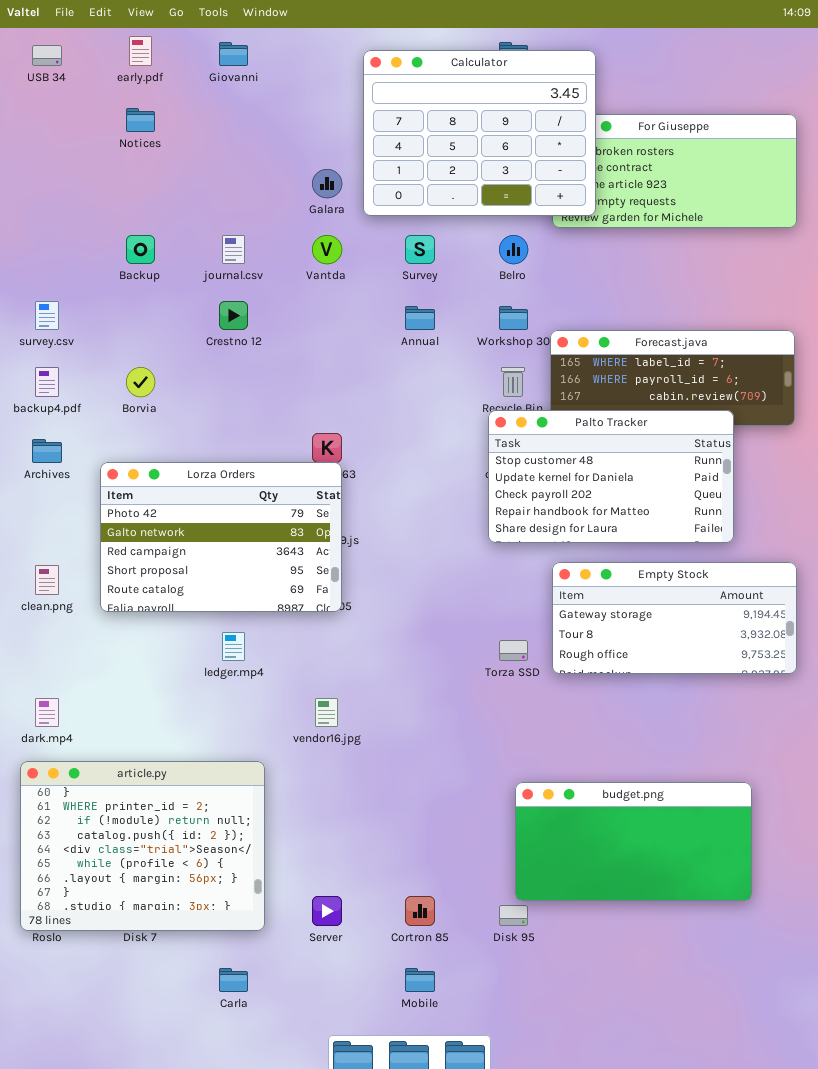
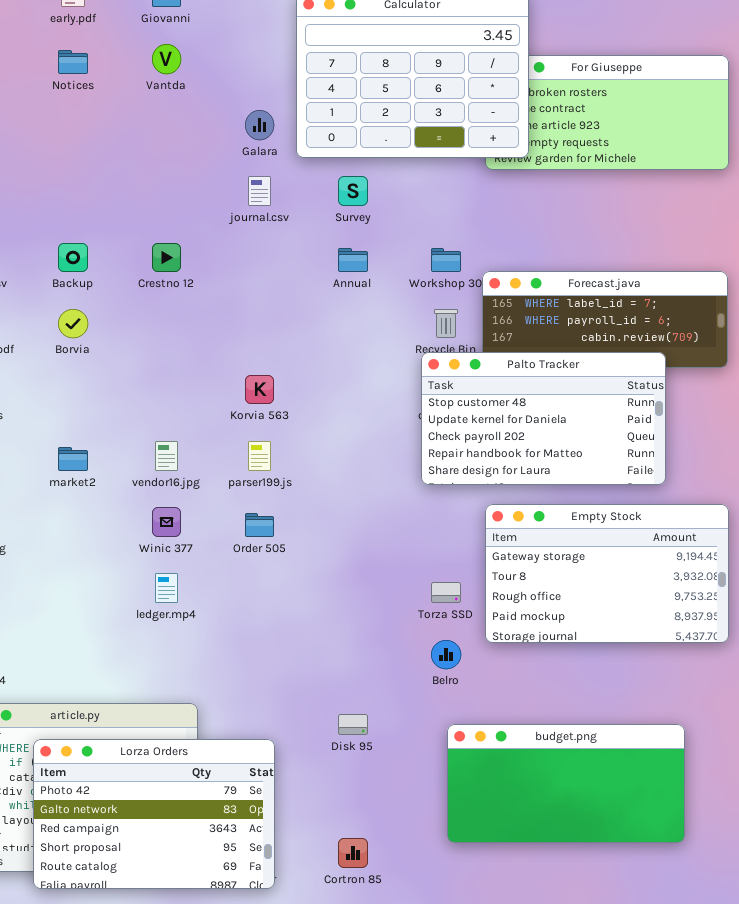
Backup: [126,235,155,264] -> [58,243,88,272], moved
journal.csv: [222,235,245,264] -> [248,176,271,206], moved
Vantda: [312,235,342,264] -> [152,44,181,74], moved
Belro: [499,235,528,264] -> [431,640,461,669], moved
Lorza Orders: [100,462,342,612] -> [33,739,275,889], moved
Empty Stock: [552,562,797,674] -> [485,504,729,643], resized
vendor16.jpg: [315,698,338,727] -> [155,441,178,471], moved
Disk 95: [499,905,528,926] -> [338,714,368,735], moved

